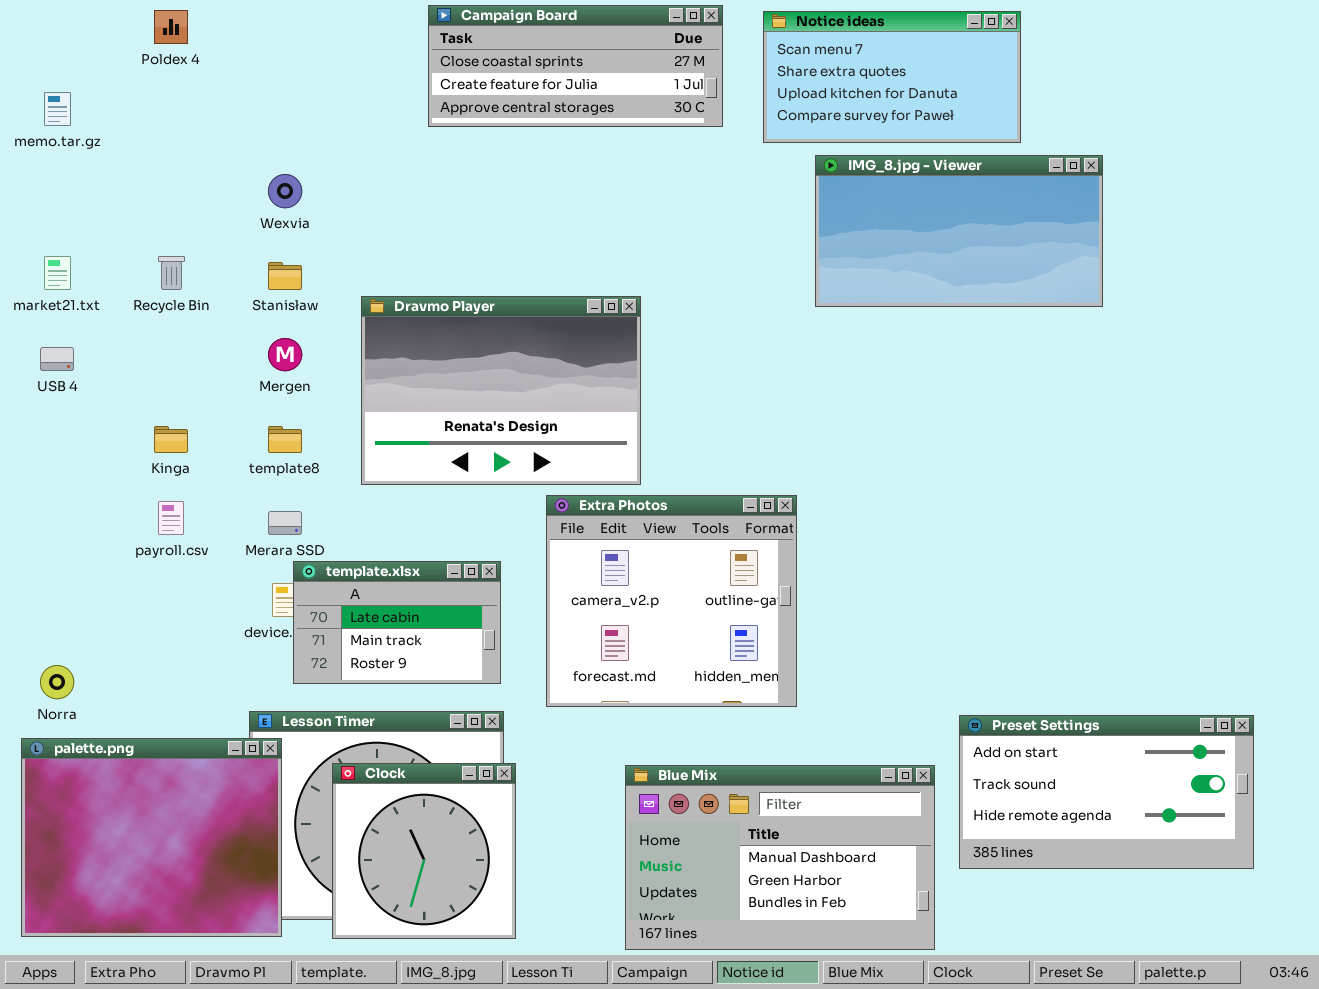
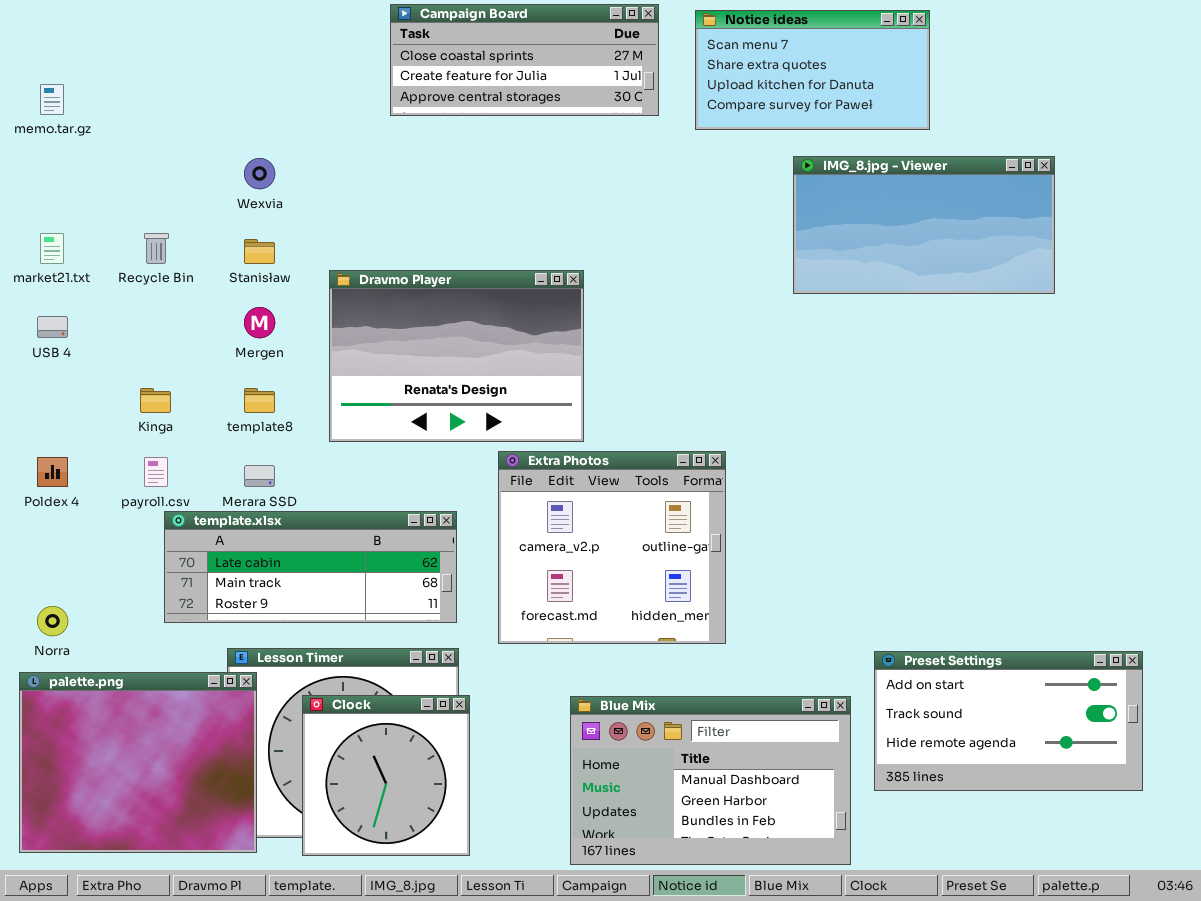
Poldex 4: [154,10,188,44] -> [37,457,68,487], moved
IMG_8.jpg - Viewer: [815,155,1103,307] -> [793,156,1055,294], moved
template.xlsx: [293,561,501,684] -> [164,511,457,623], resized

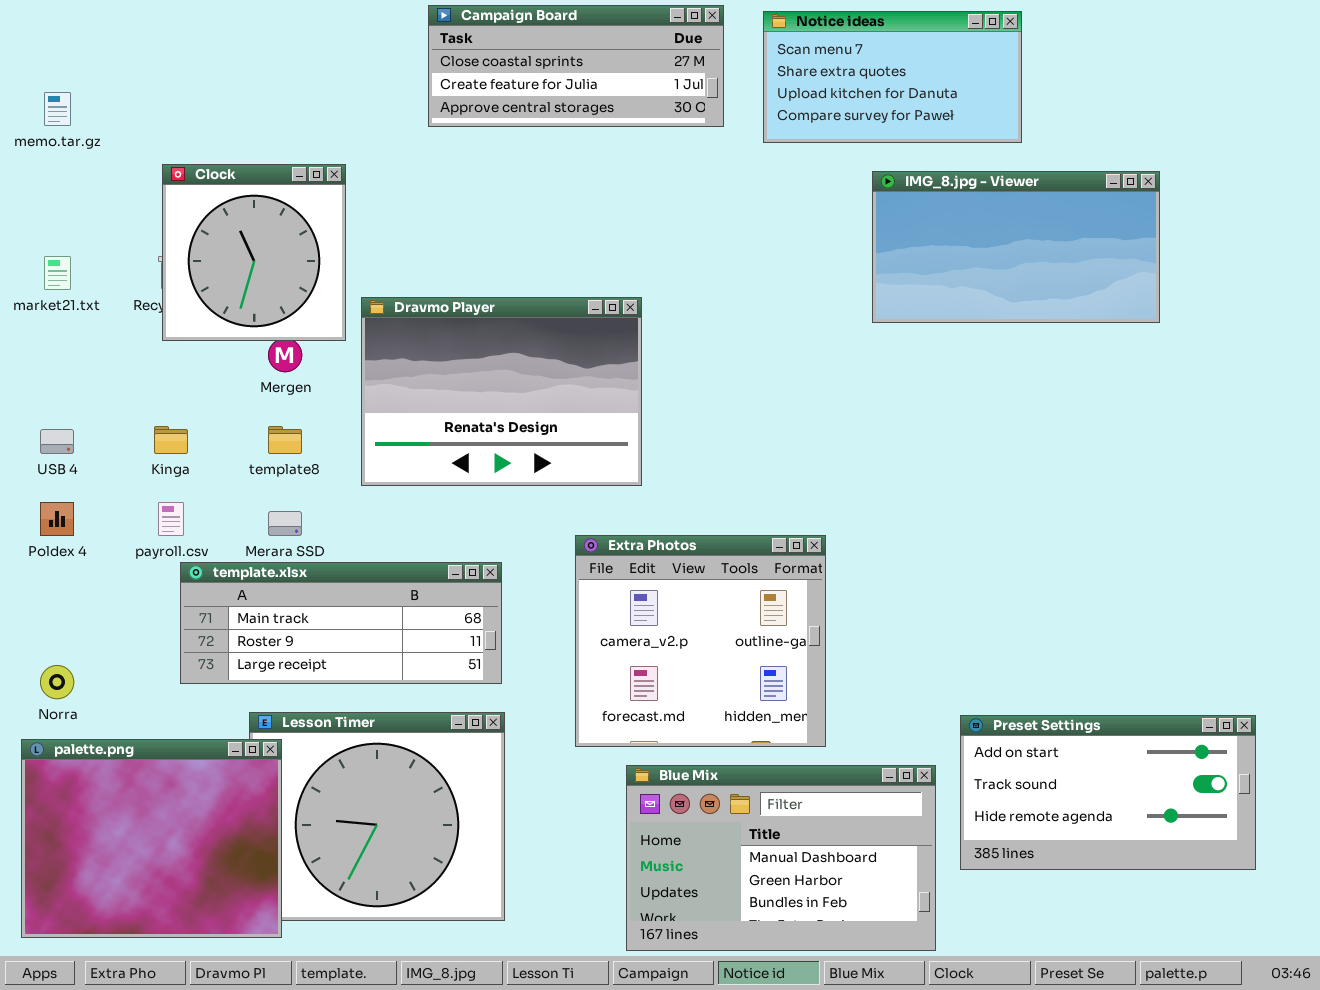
USB 4: [37,316,68,338] -> [40,429,74,454], moved
Extra Photos: [498,451,726,644] -> [575,535,826,747], moved
template.xlsx: [164,511,457,623] -> [180,562,502,684], scrolled down 1 row
Clock: [302,695,470,856] -> [162,164,346,341], moved

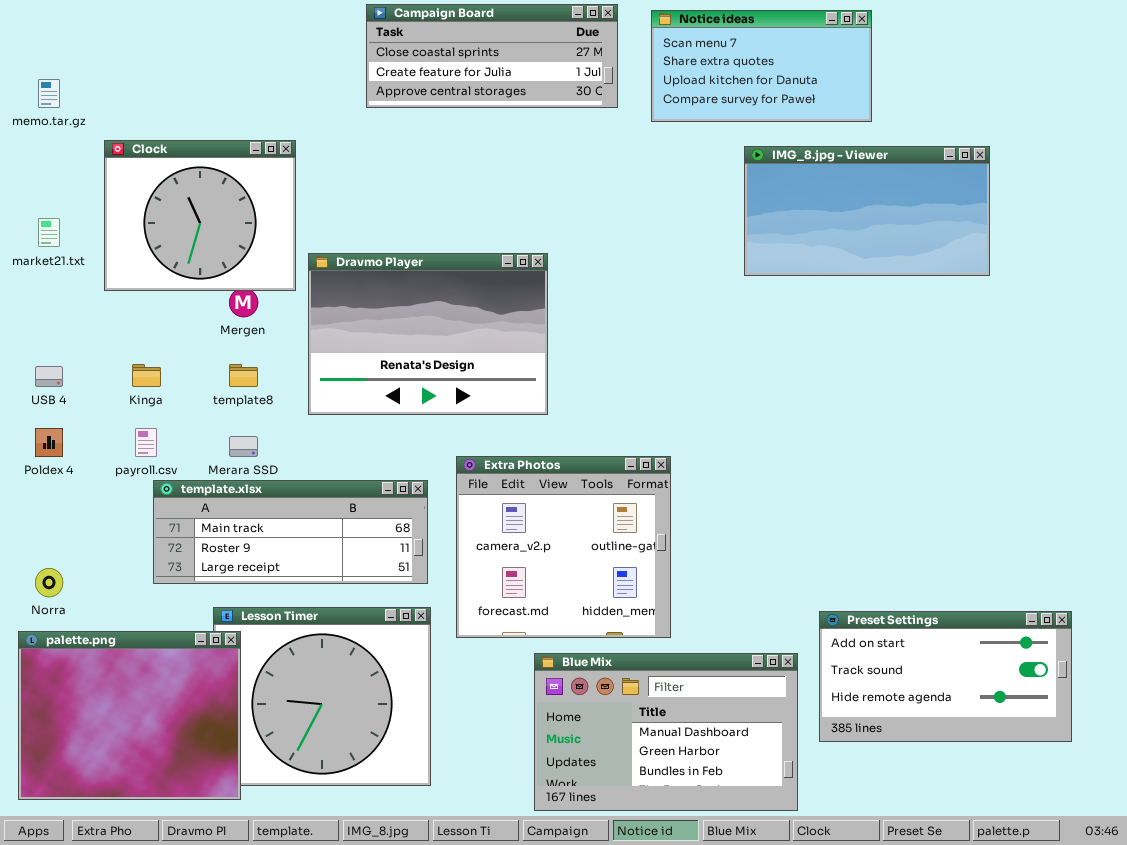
Clock: [162,164,346,341] -> [104,140,296,291], resized
Extra Photos: [575,535,826,747] -> [456,456,671,638], moved

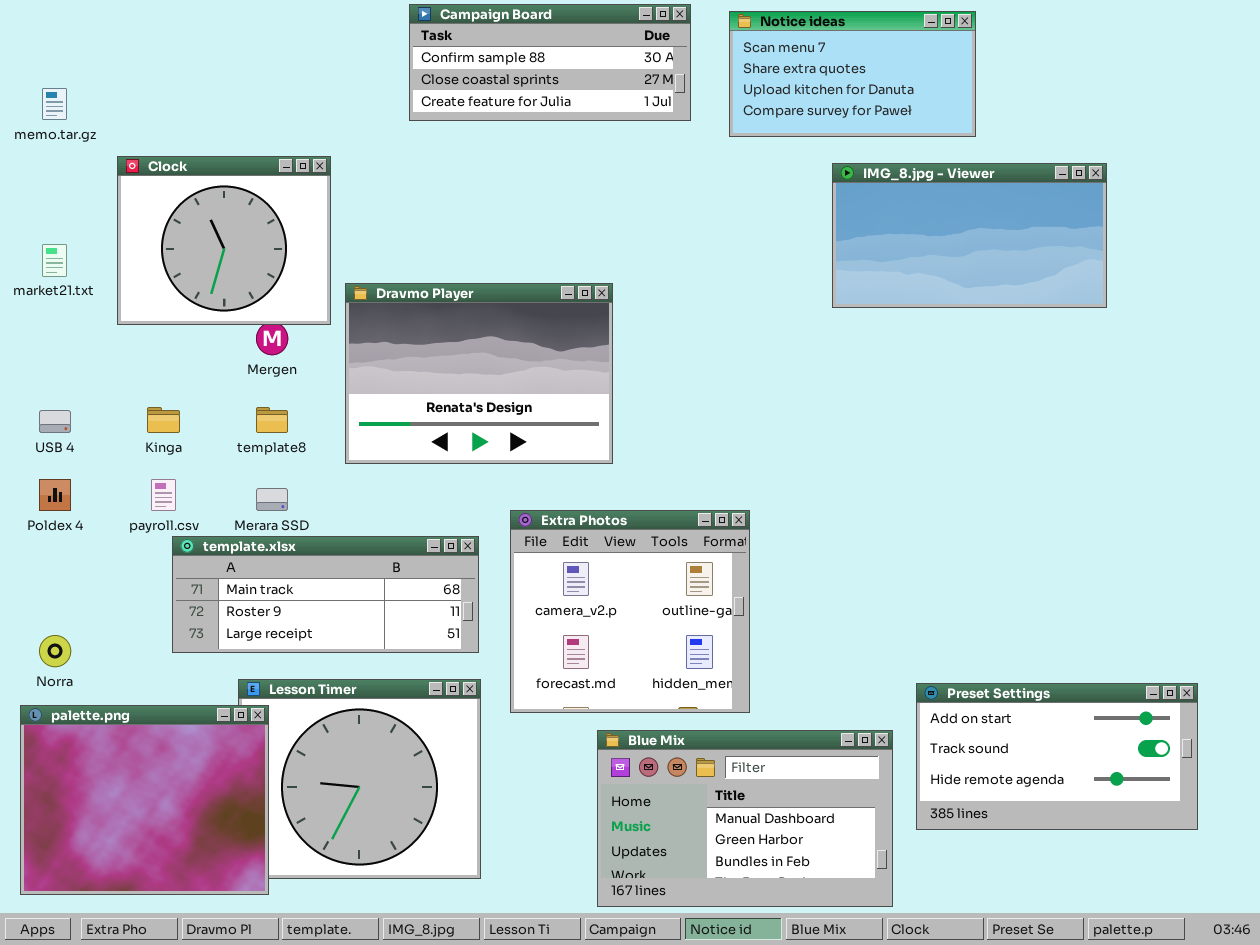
Campaign Board: [366,4,618,108] -> [409,4,691,121], scrolled up 1 row

